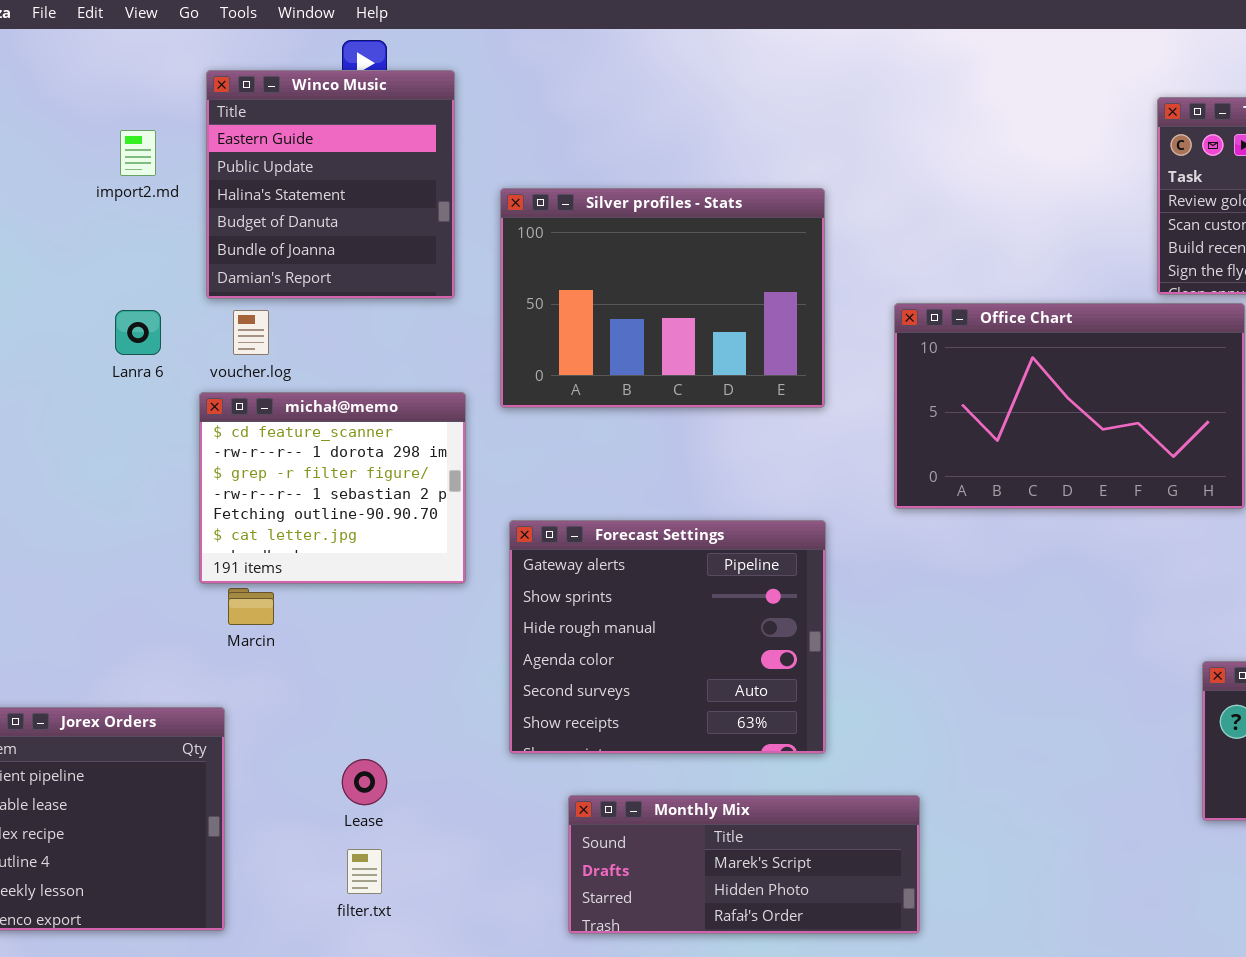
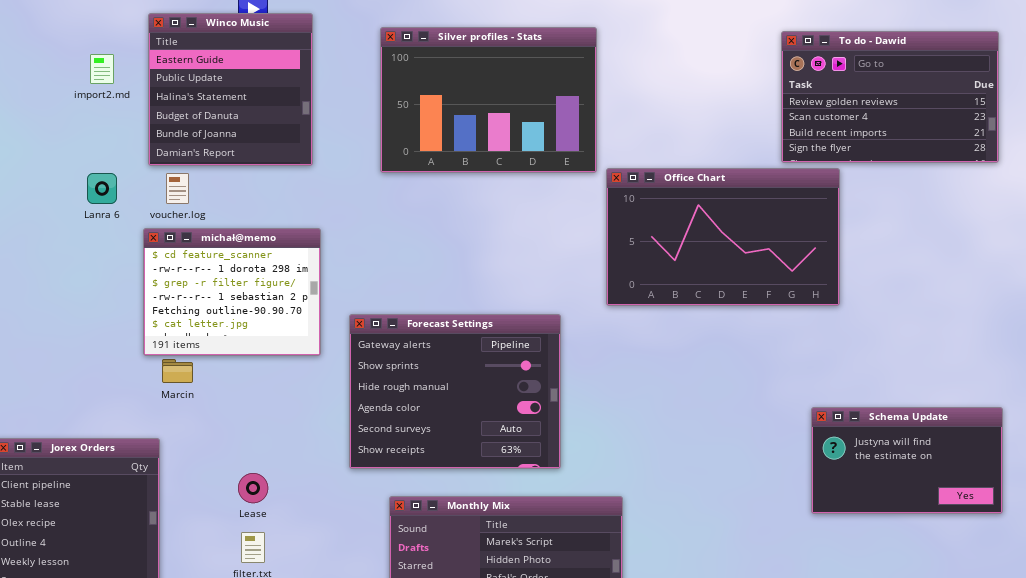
Silver profiles - Stats: [500,188,825,408] -> [380,27,597,173], moved

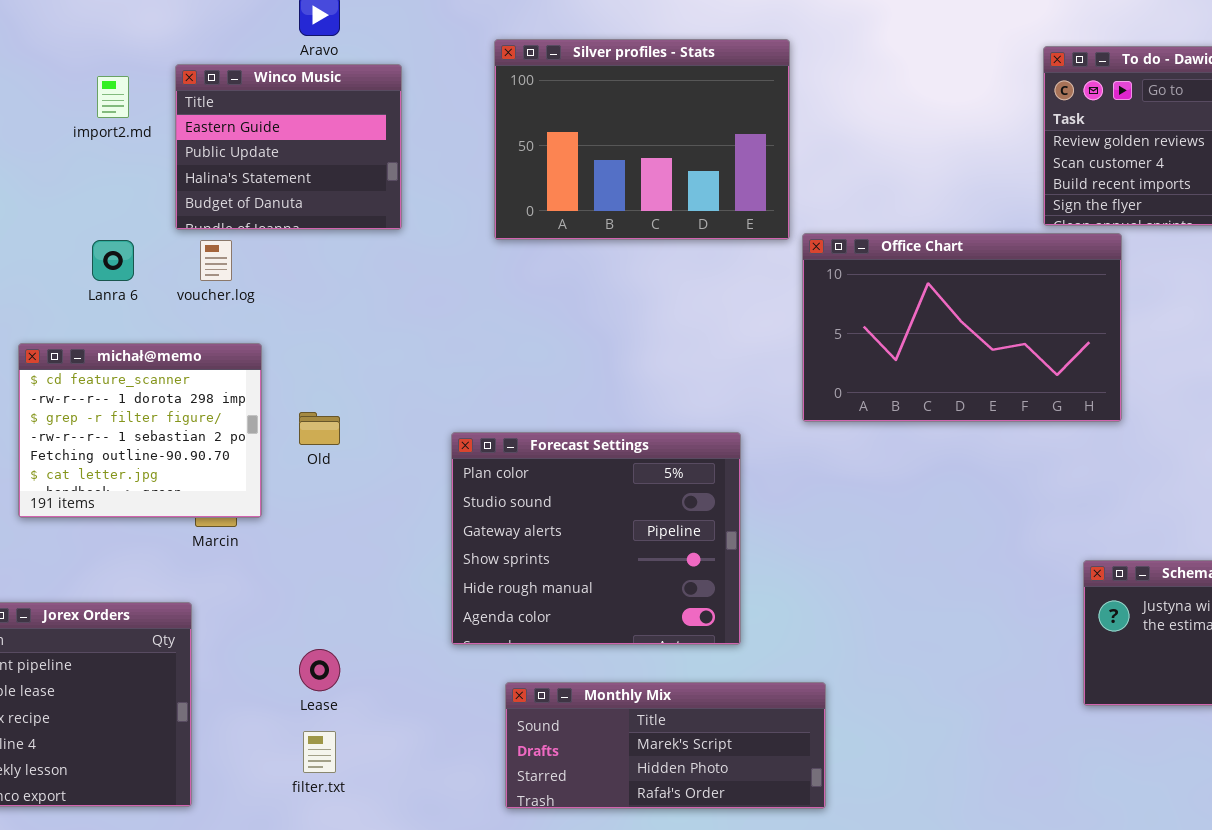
Winco Music: [148,13,313,166] -> [175,64,402,230], resized
michał@memo: [143,228,321,356] -> [18,343,262,518], moved
Forecast Settings: [349,314,561,469] -> [451,432,741,645], scrolled up 2 rows

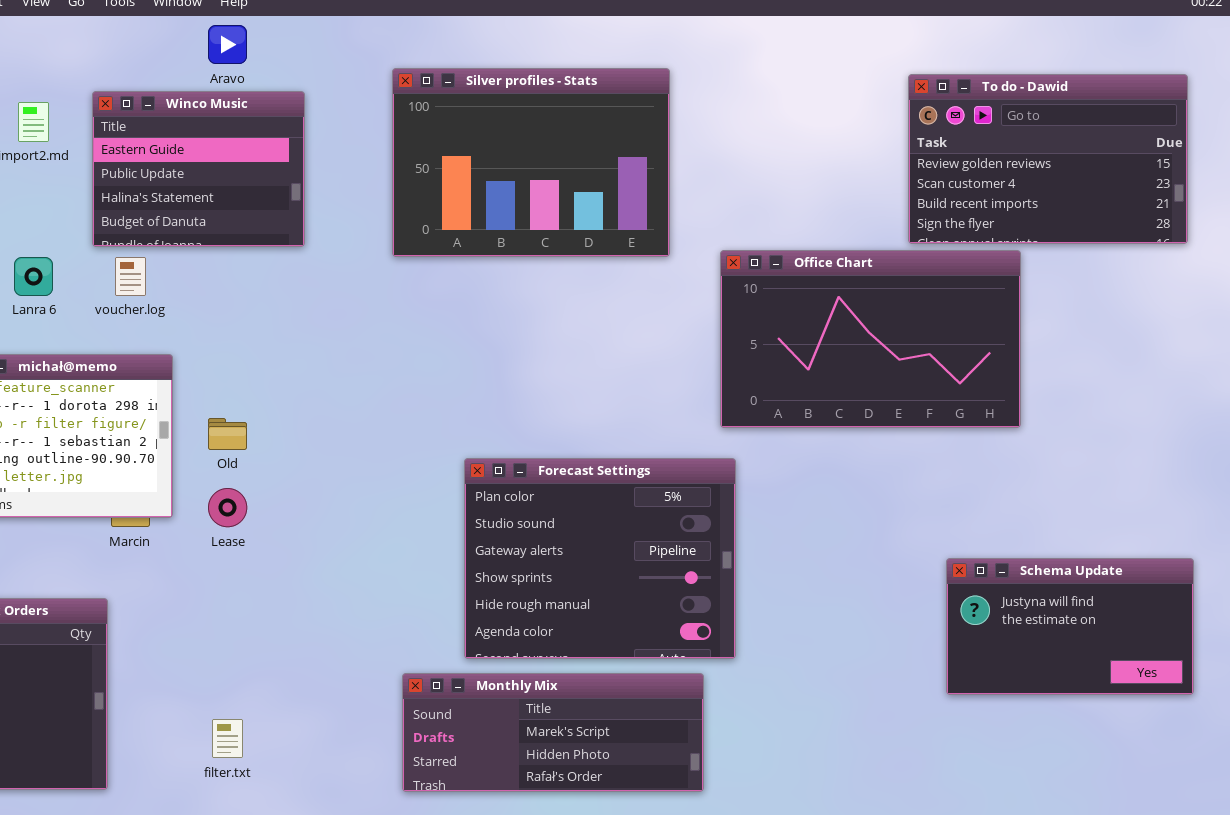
Office Chart: [802,233,1122,422] -> [720,250,1021,428], moved
Forecast Settings: [451,432,741,645] -> [464,458,736,659], moved
Lease: [299,649,340,691] -> [208,488,247,527], moved

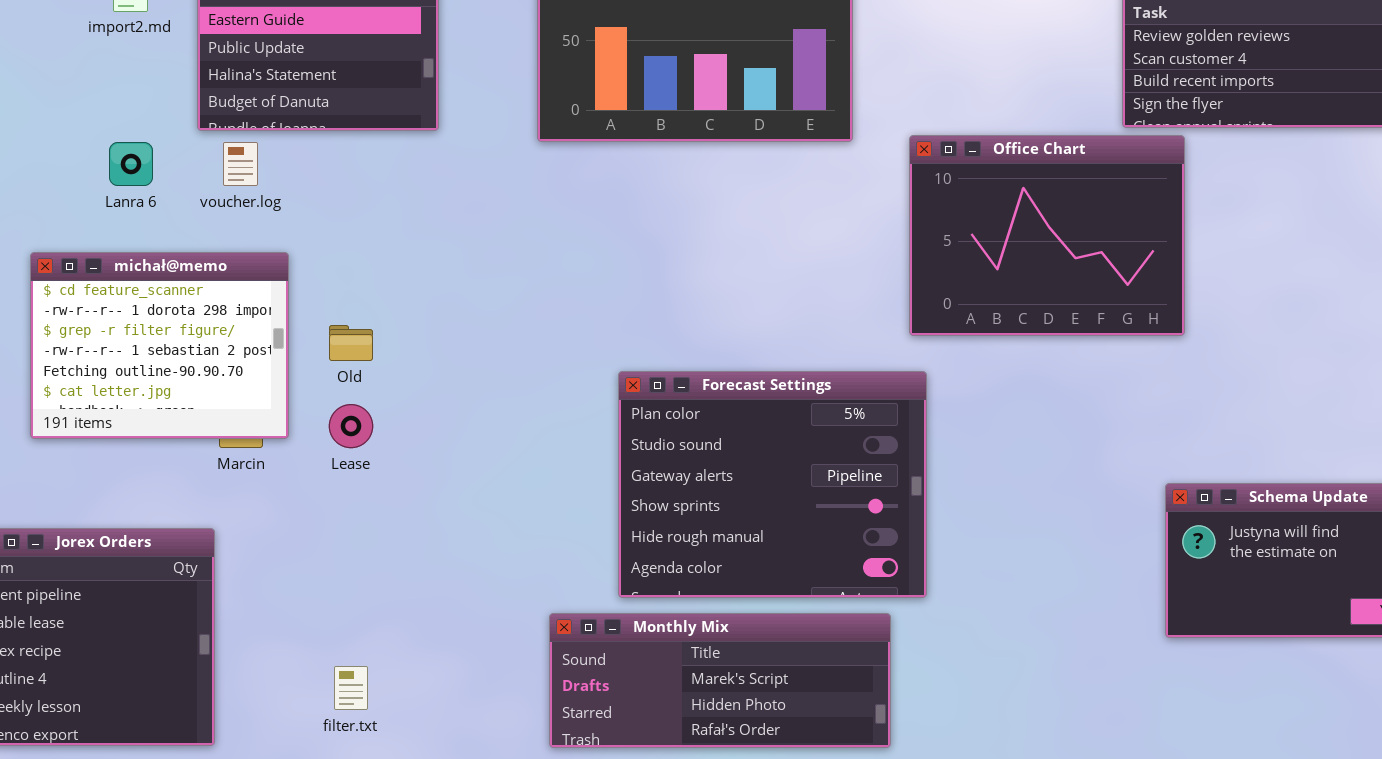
Office Chart: [720,250,1021,428] -> [909,135,1185,336], resized

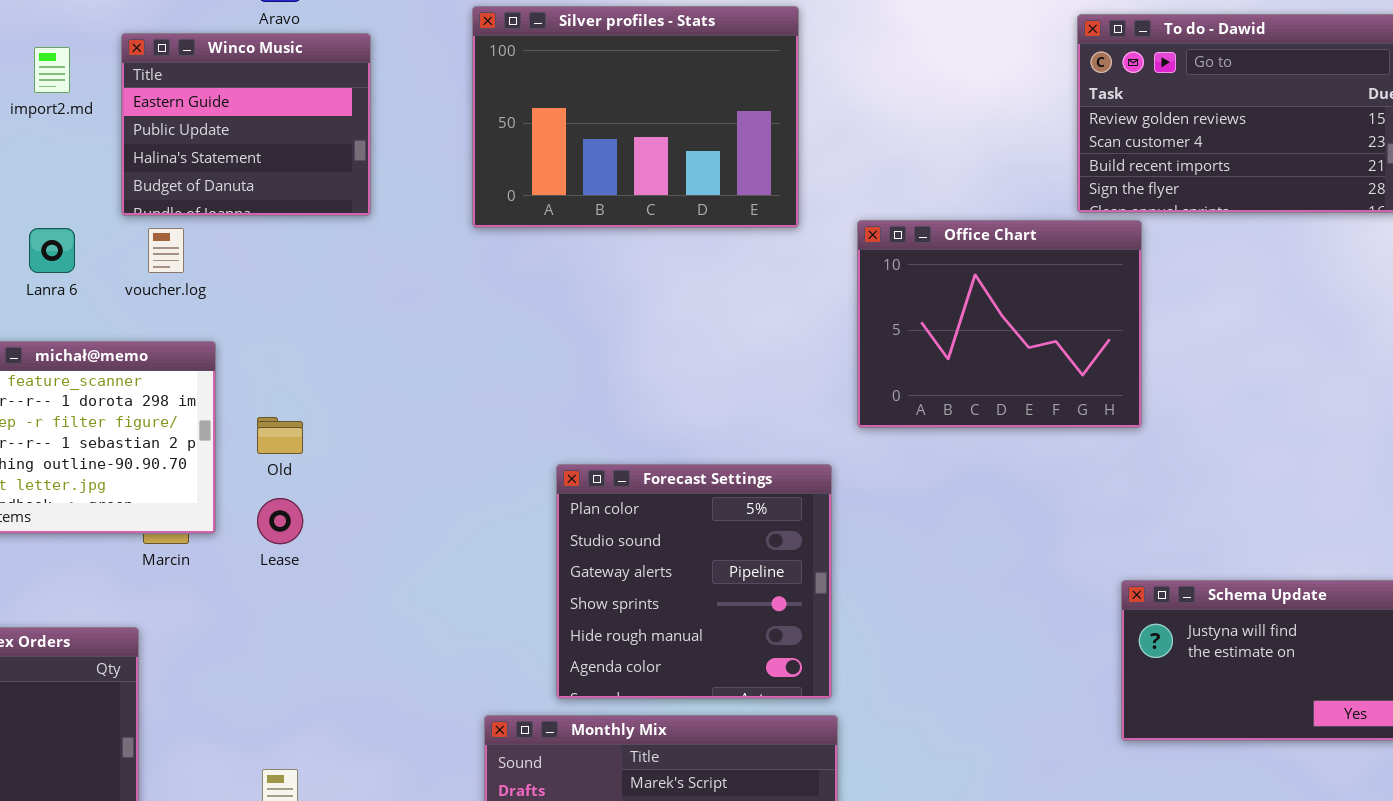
Forecast Settings: [618,371,927,598] -> [556,464,832,699], resized

